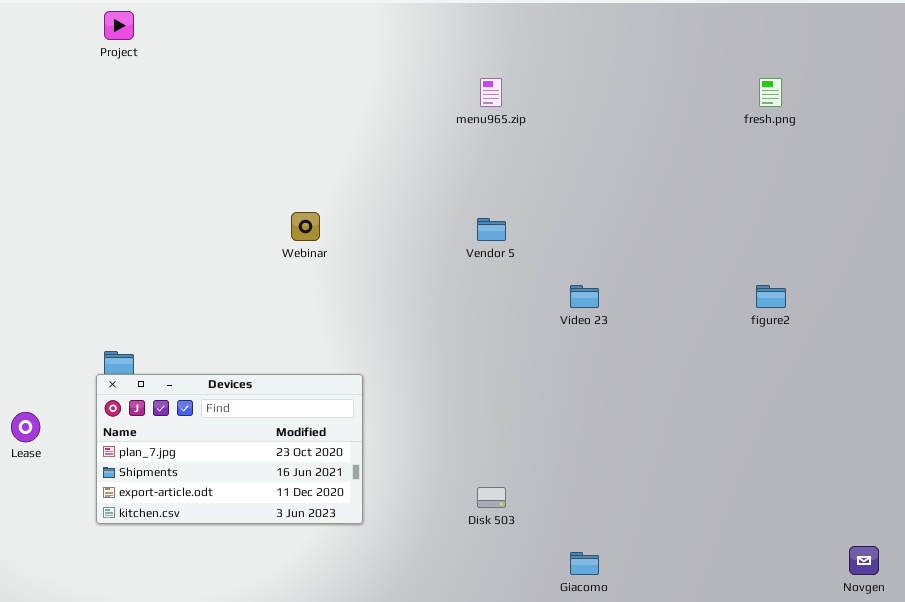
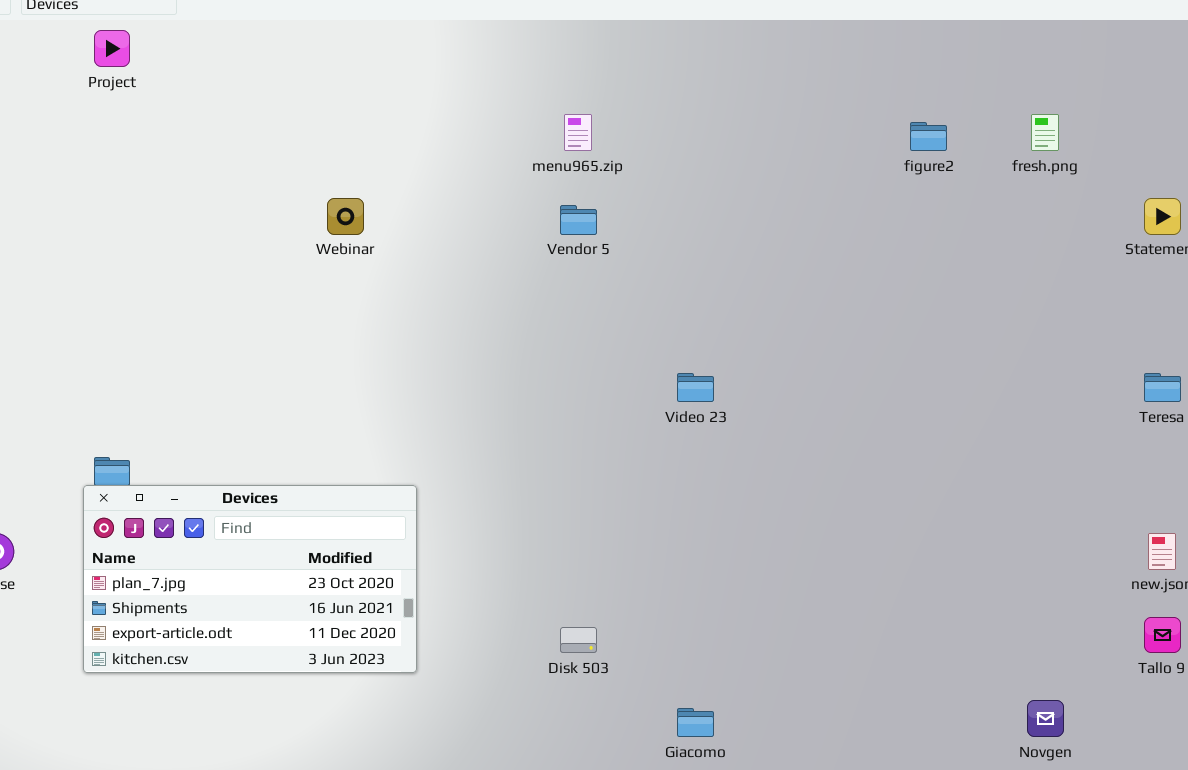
fresh.png: [759,78,782,107] -> [1031,114,1059,151], moved
Webinar: [291,212,320,241] -> [327,198,364,235], moved
Vendor 5: [477,218,506,241] -> [560,205,597,235], moved
figure2: [756,285,786,308] -> [910,122,947,151], moved

